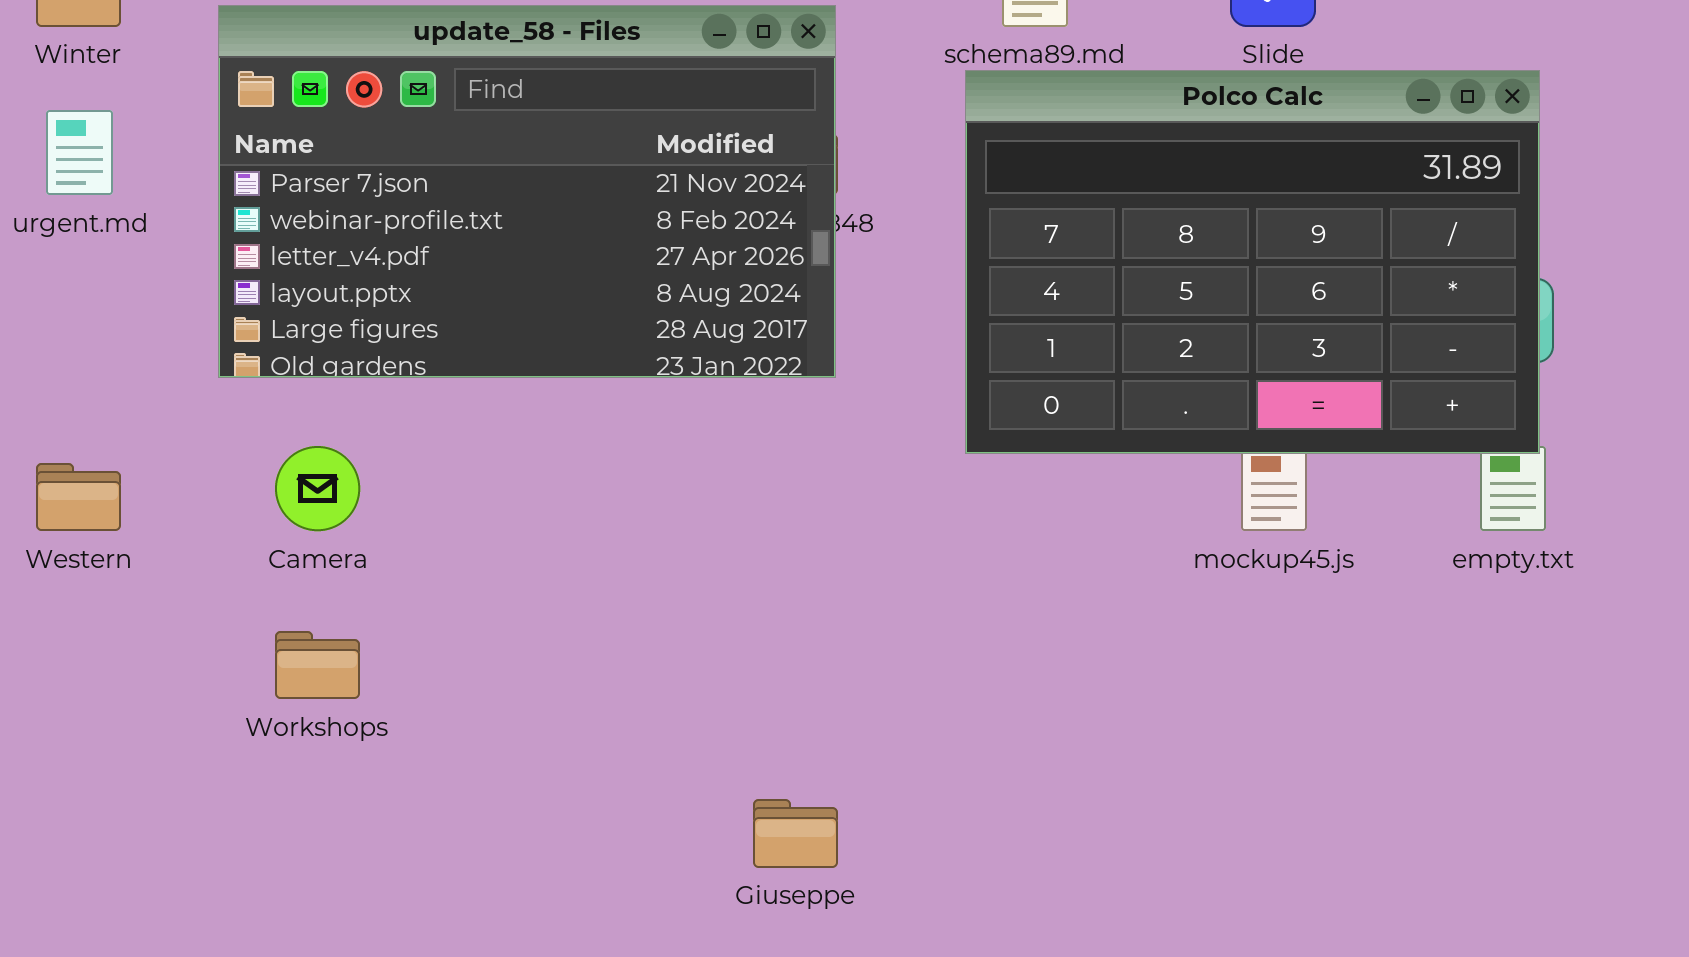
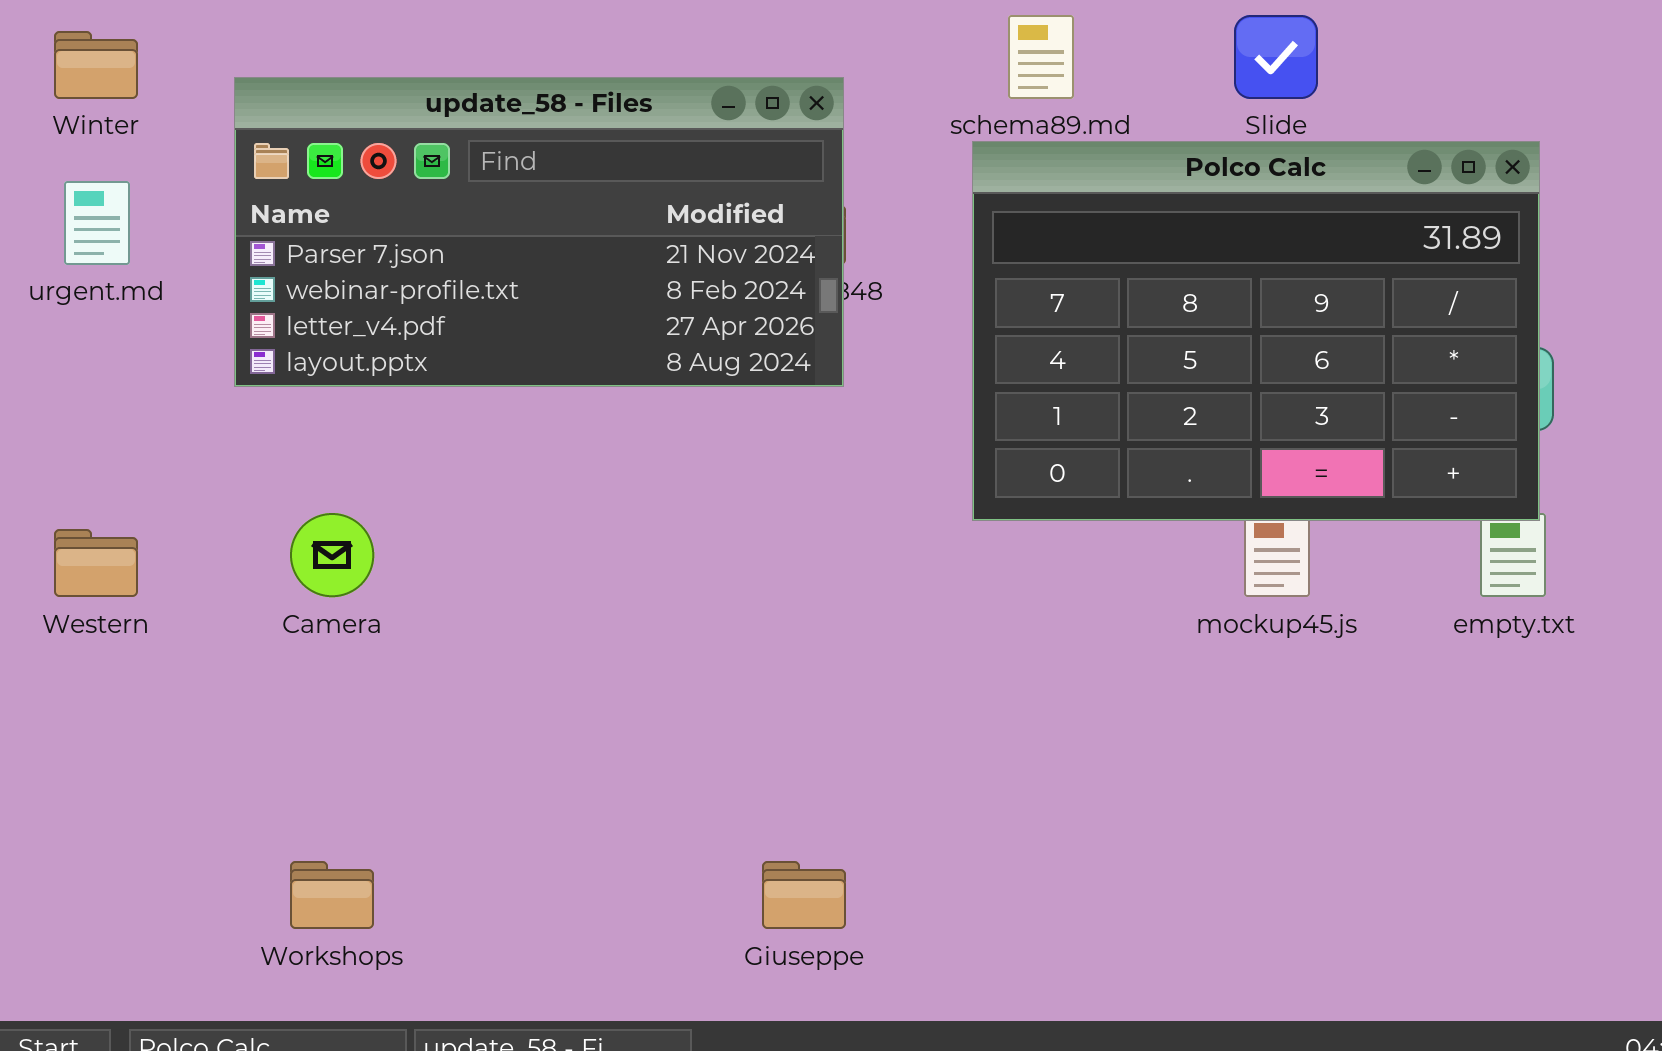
update_58 - Files: [218,5,836,378] -> [234,77,844,387], resized
Workshops: [275,631,360,699] -> [290,861,374,929], moved

